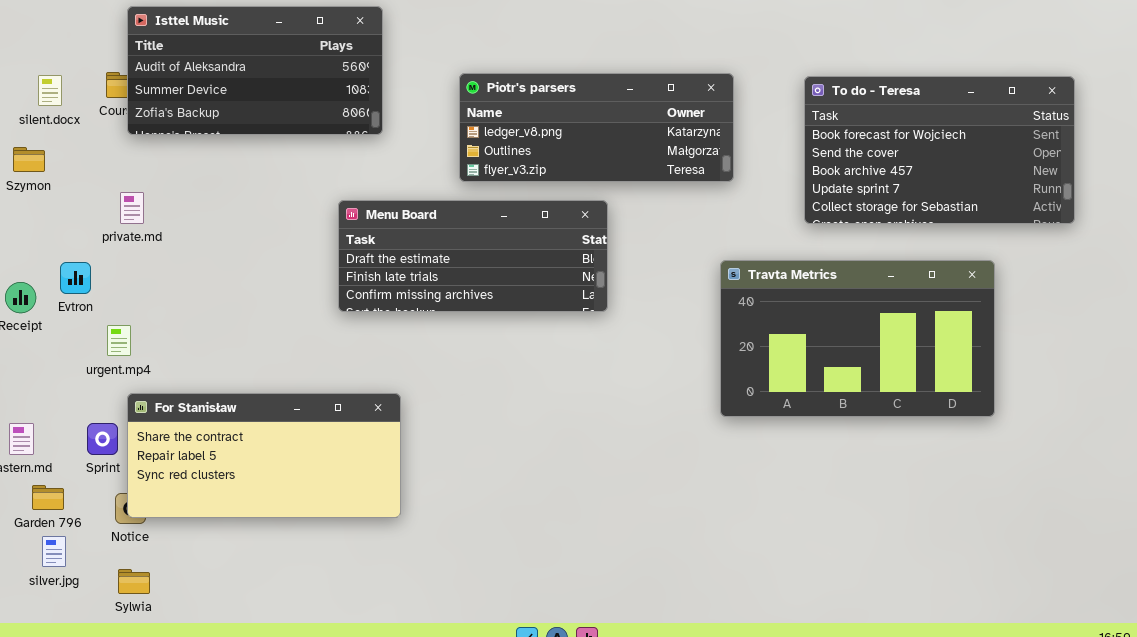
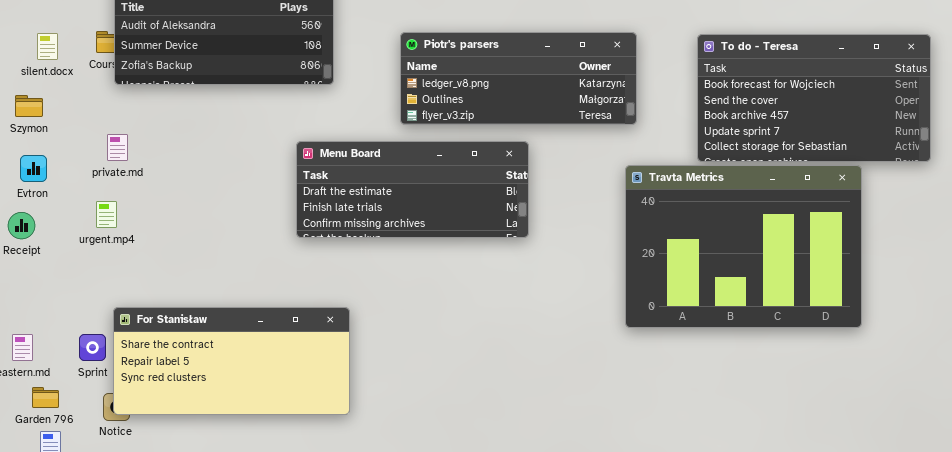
Travta Metrics: [720,260,995,417] -> [625,165,862,328], resized
Evtron: [60,262,91,294] -> [20,155,47,182], moved
urgent.mp4: [107,325,131,356] -> [96,201,117,228], moved

